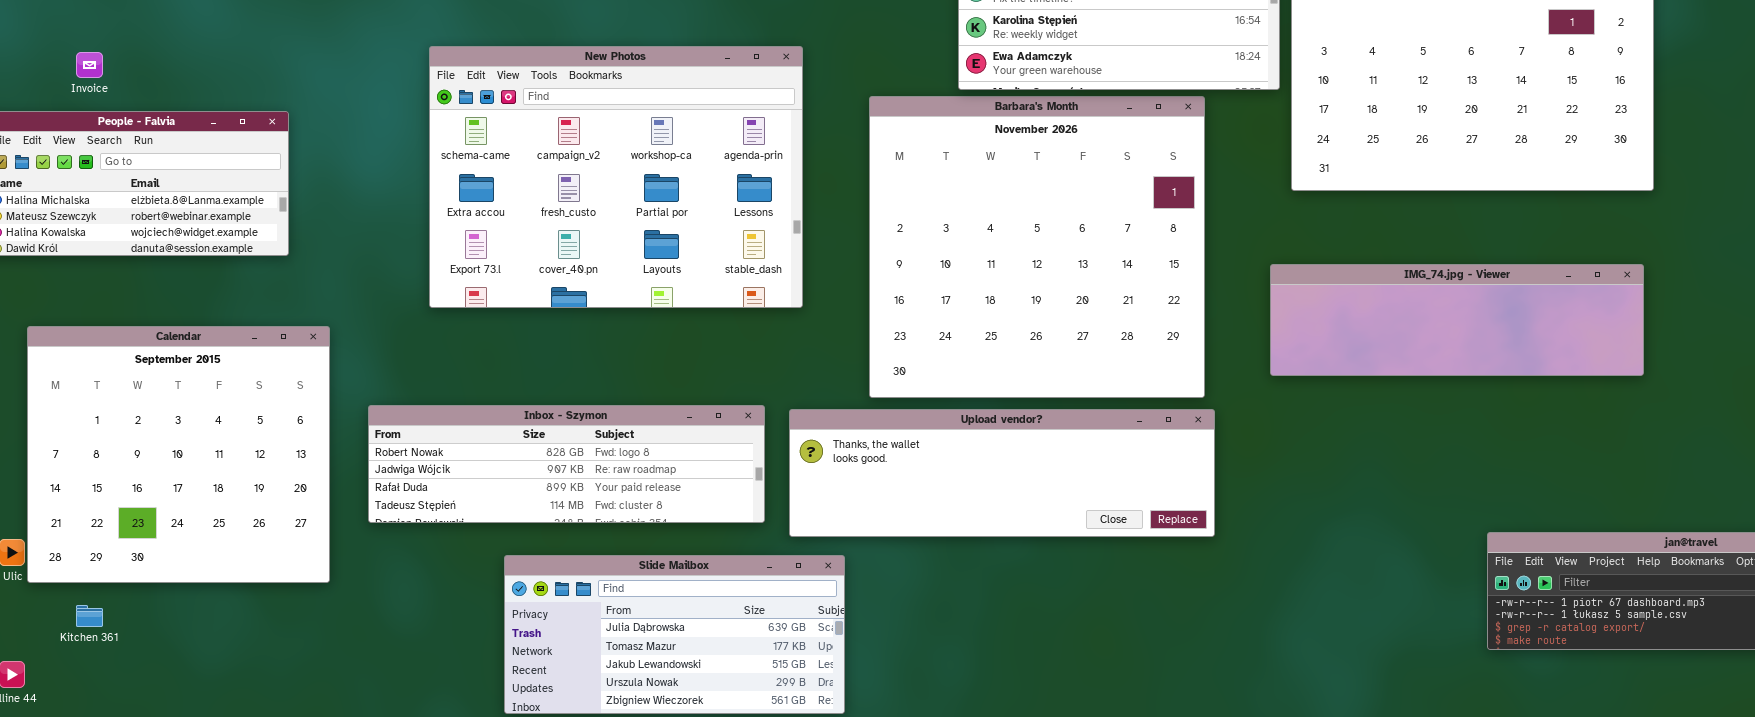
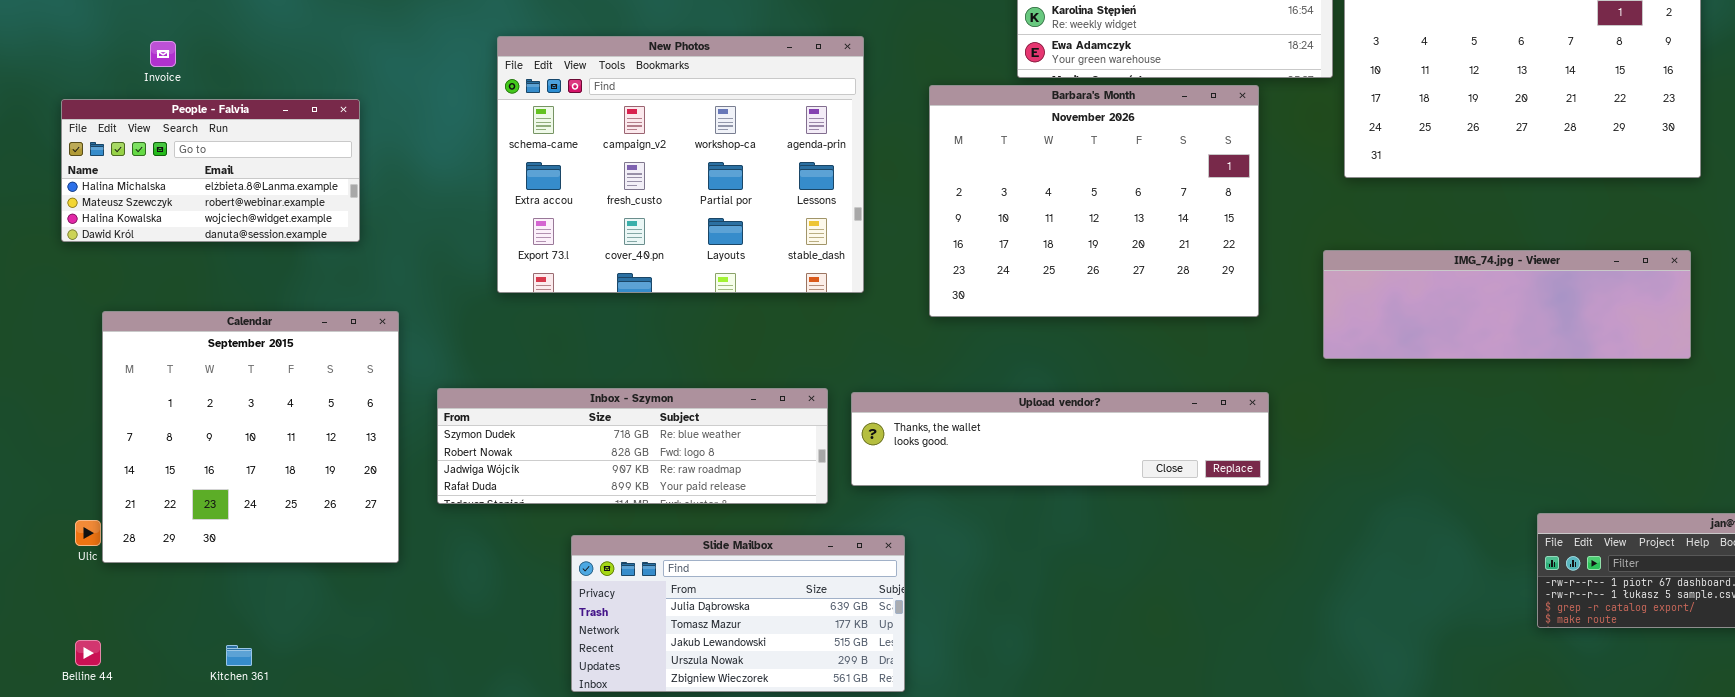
Barbara's Month: [869,96,1205,398] -> [929,85,1259,317], resized
Inbox - Szymon: [368,405,765,523] -> [437,388,828,504], scrolled up 1 row
Upload vendor?: [789,409,1215,537] -> [851,392,1269,486], resized
Kitchen 361: [76,605,103,627] -> [226,645,252,666], moved

